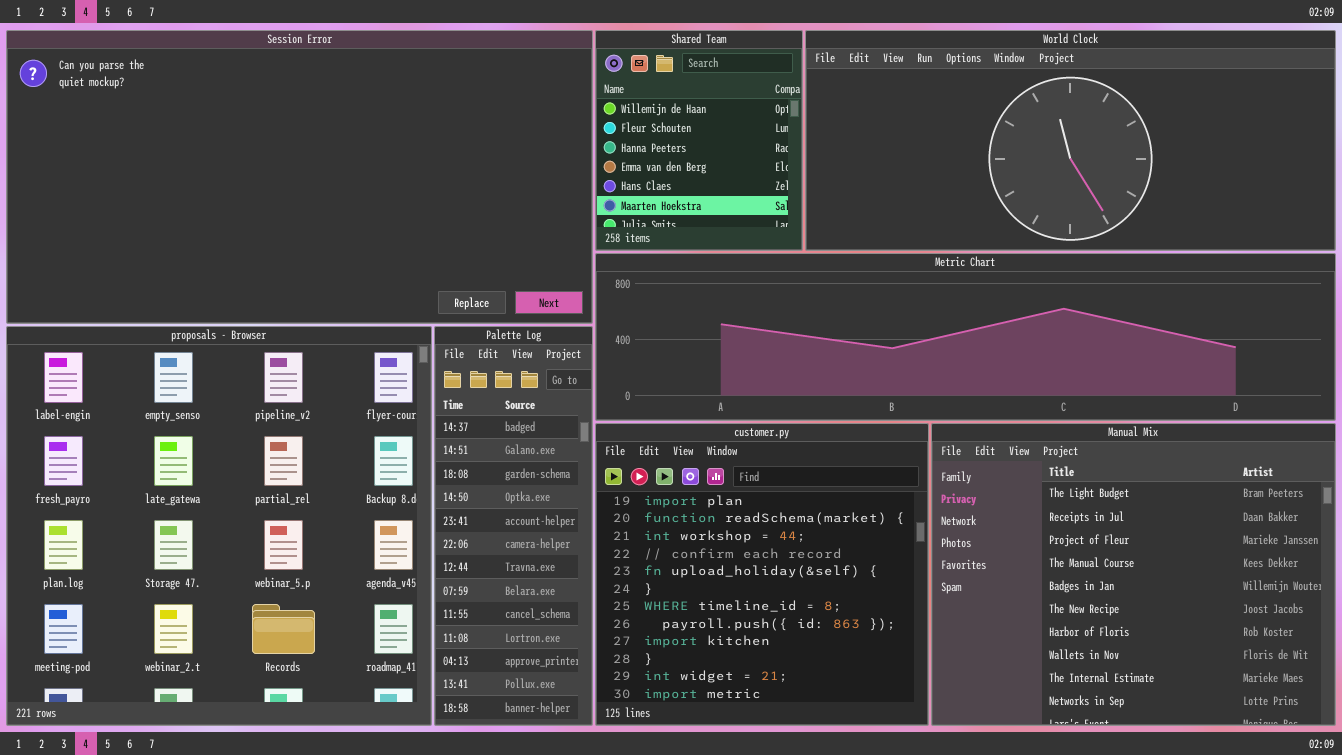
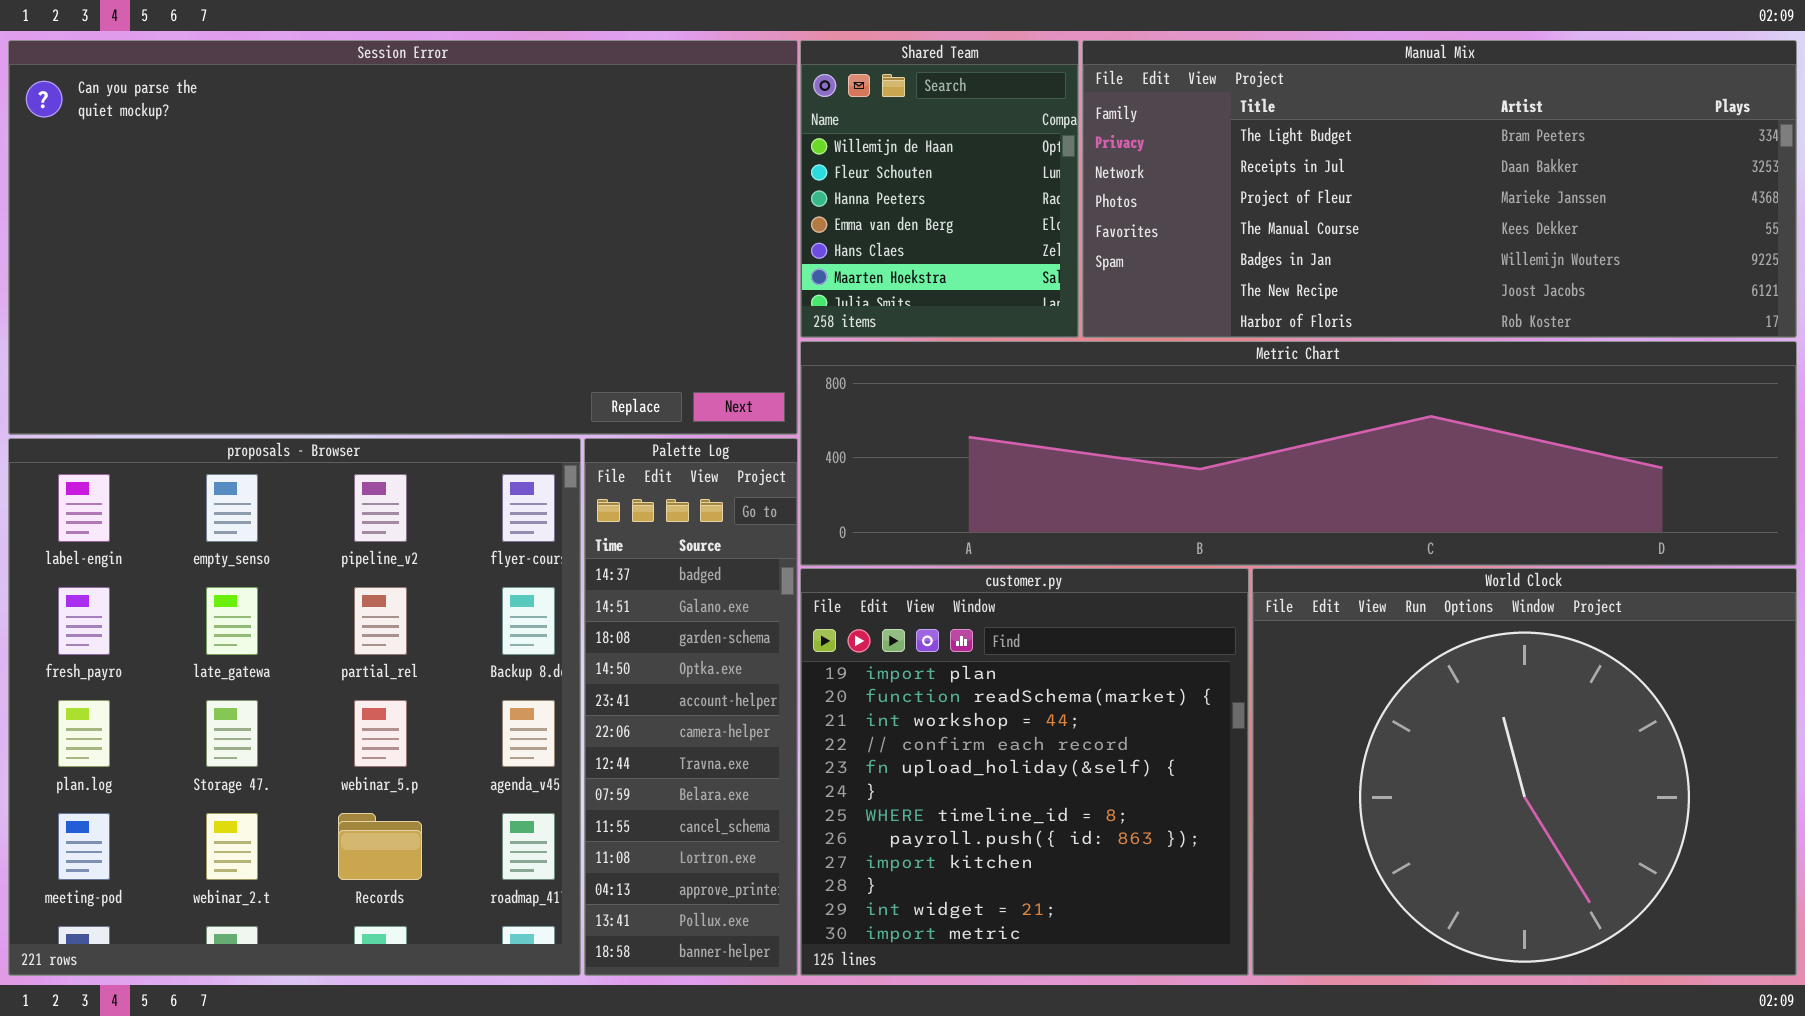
World Clock: [805,30,1336,251] -> [1252,568,1797,976], moved, resized
Manual Mix: [931,423,1336,726] -> [1082,40,1797,338], moved, resized

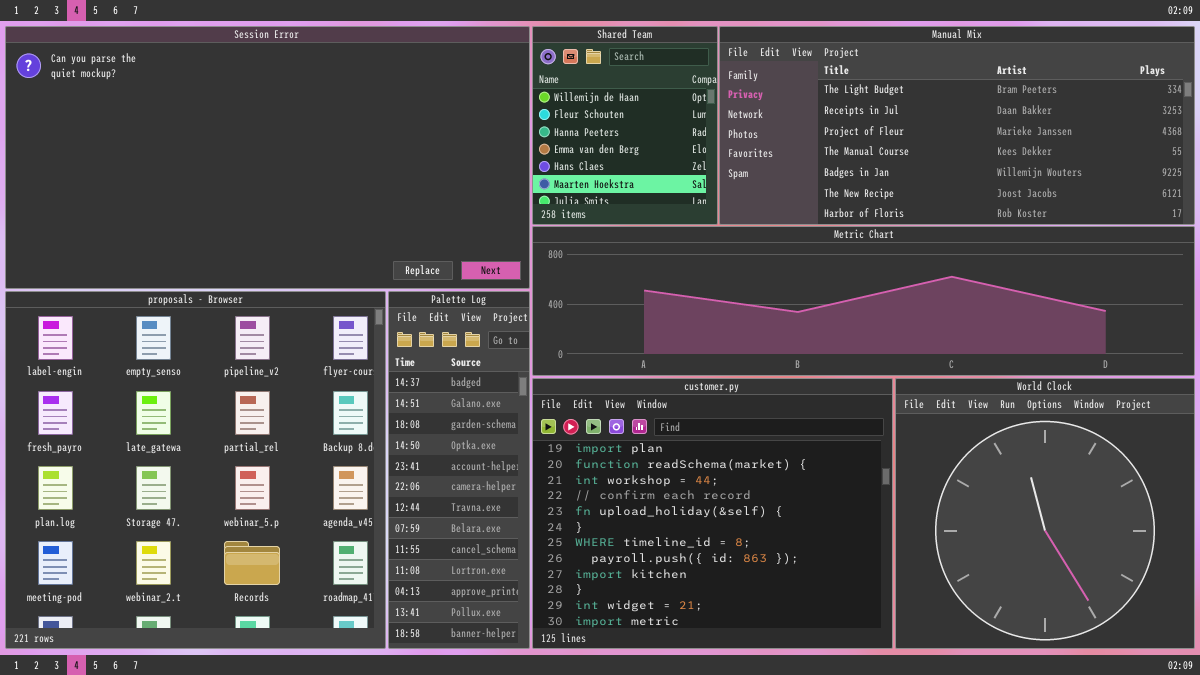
customer.py: [800,568,1249,976] -> [532,378,893,649], resized
World Clock: [1252,568,1797,976] -> [895,378,1195,649], resized

